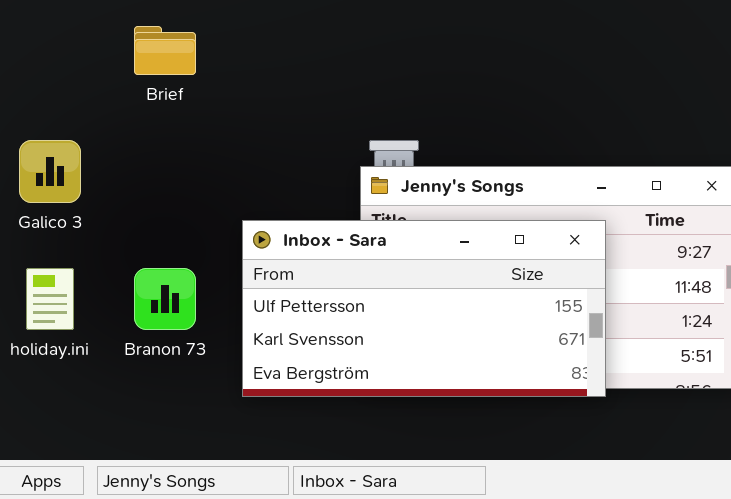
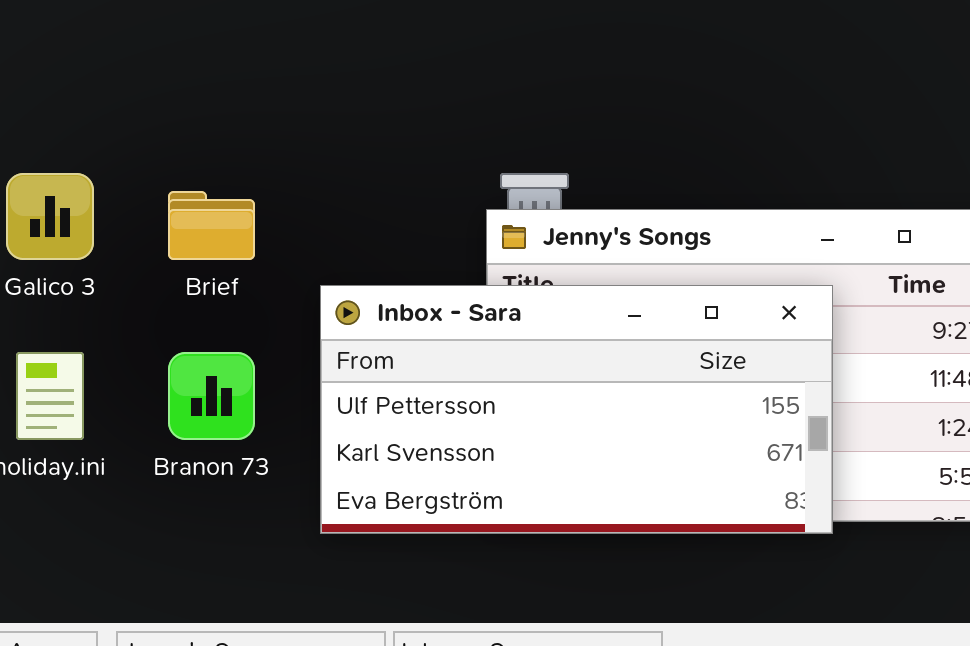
Brief: [134,26,196,75] -> [168,191,255,260], moved

